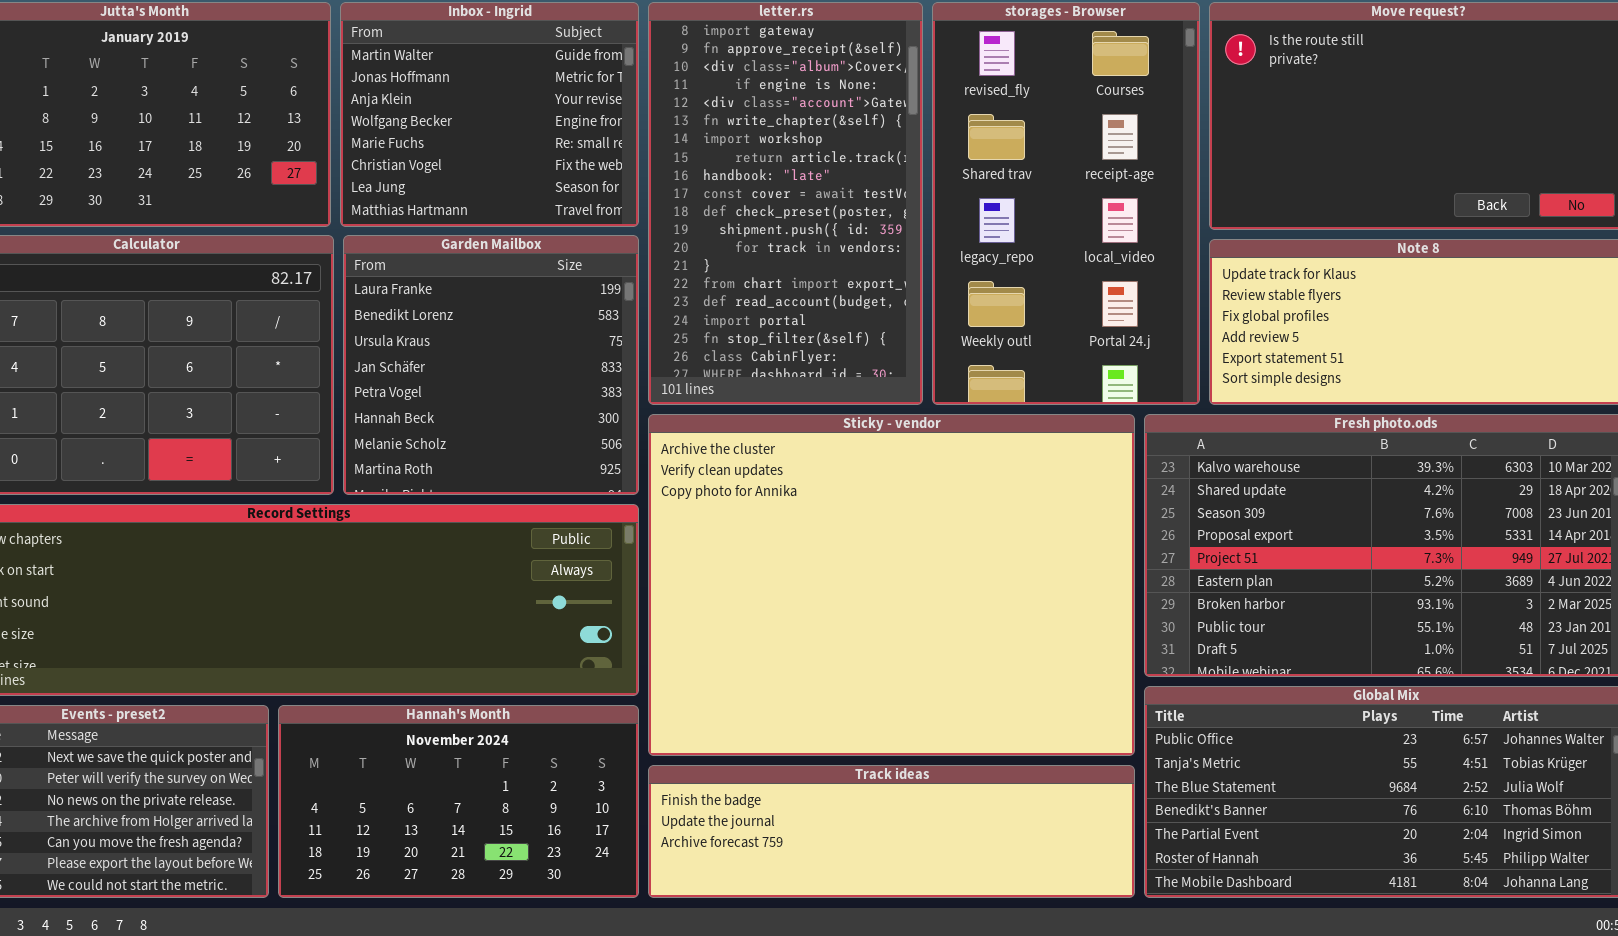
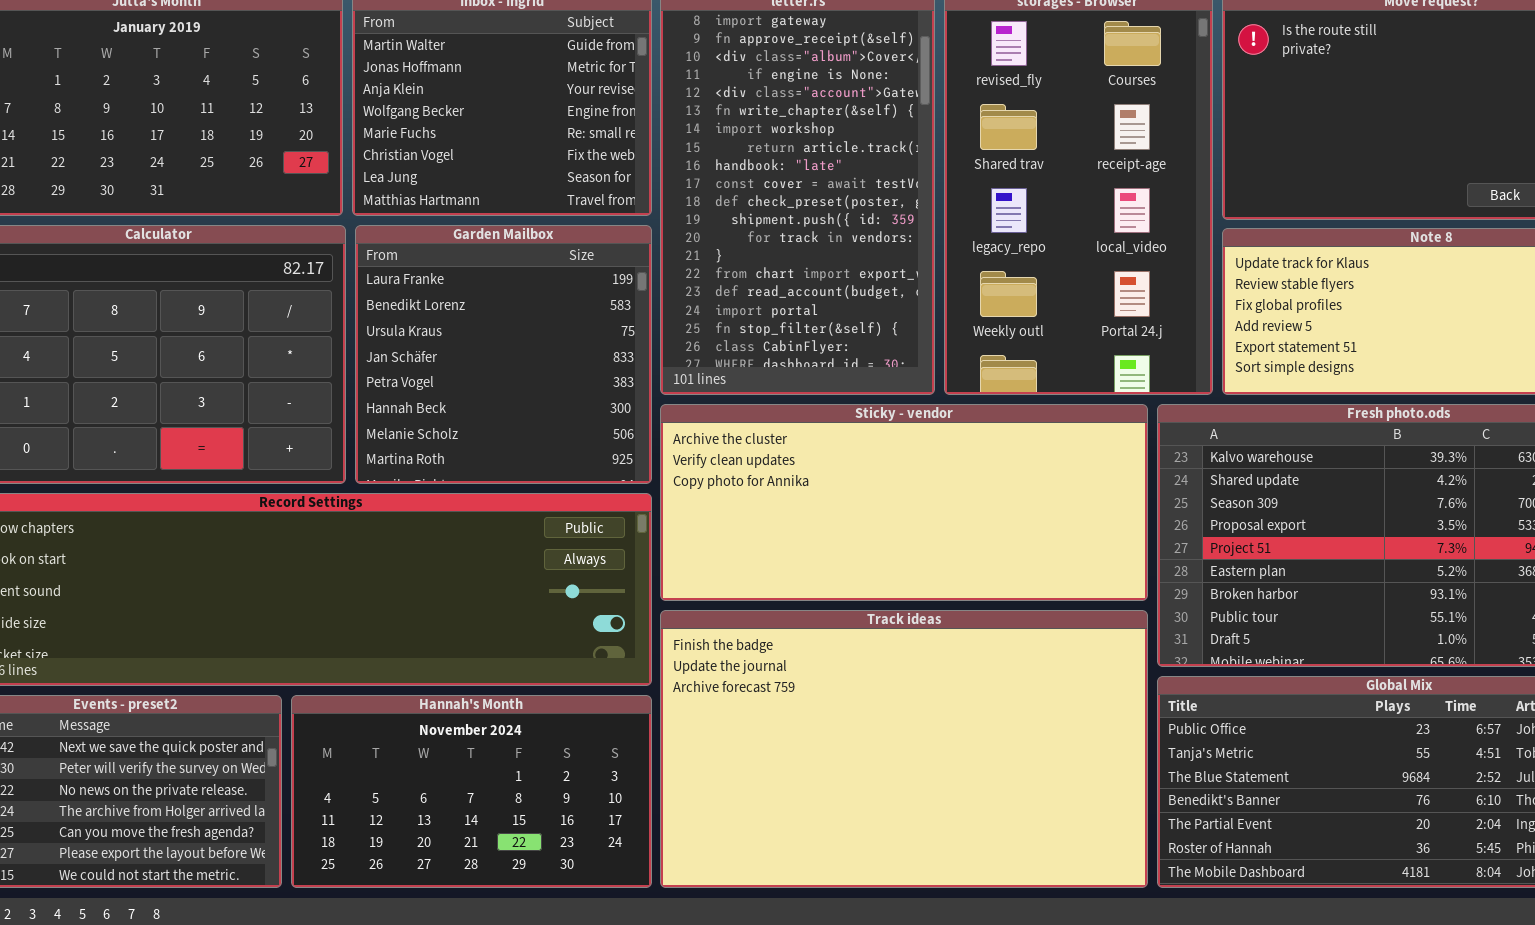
Sticky - vendor: [648,414,1135,756] -> [660,404,1148,601], resized
Track ideas: [648,765,1135,898] -> [660,610,1148,888], resized

